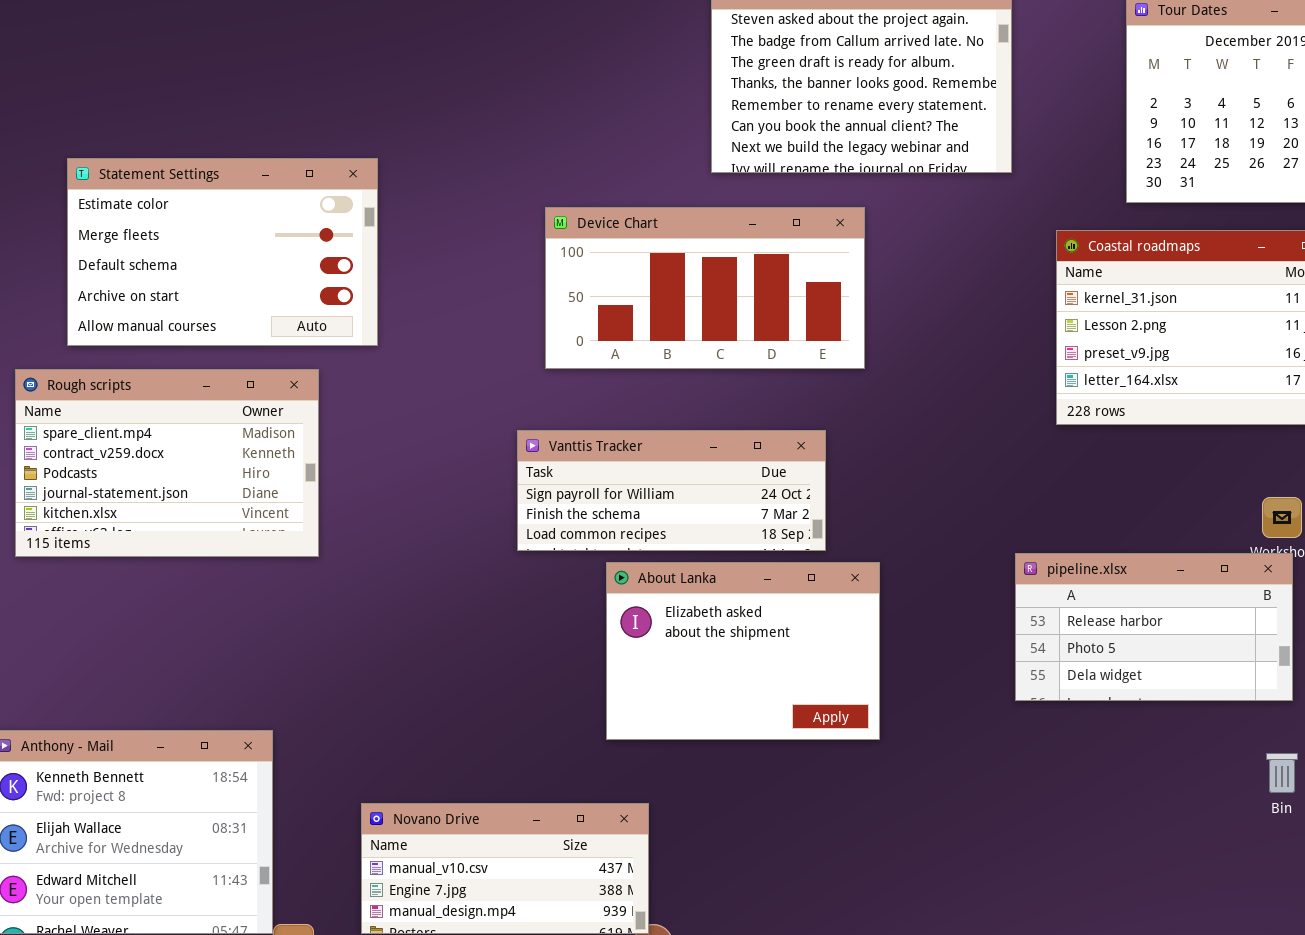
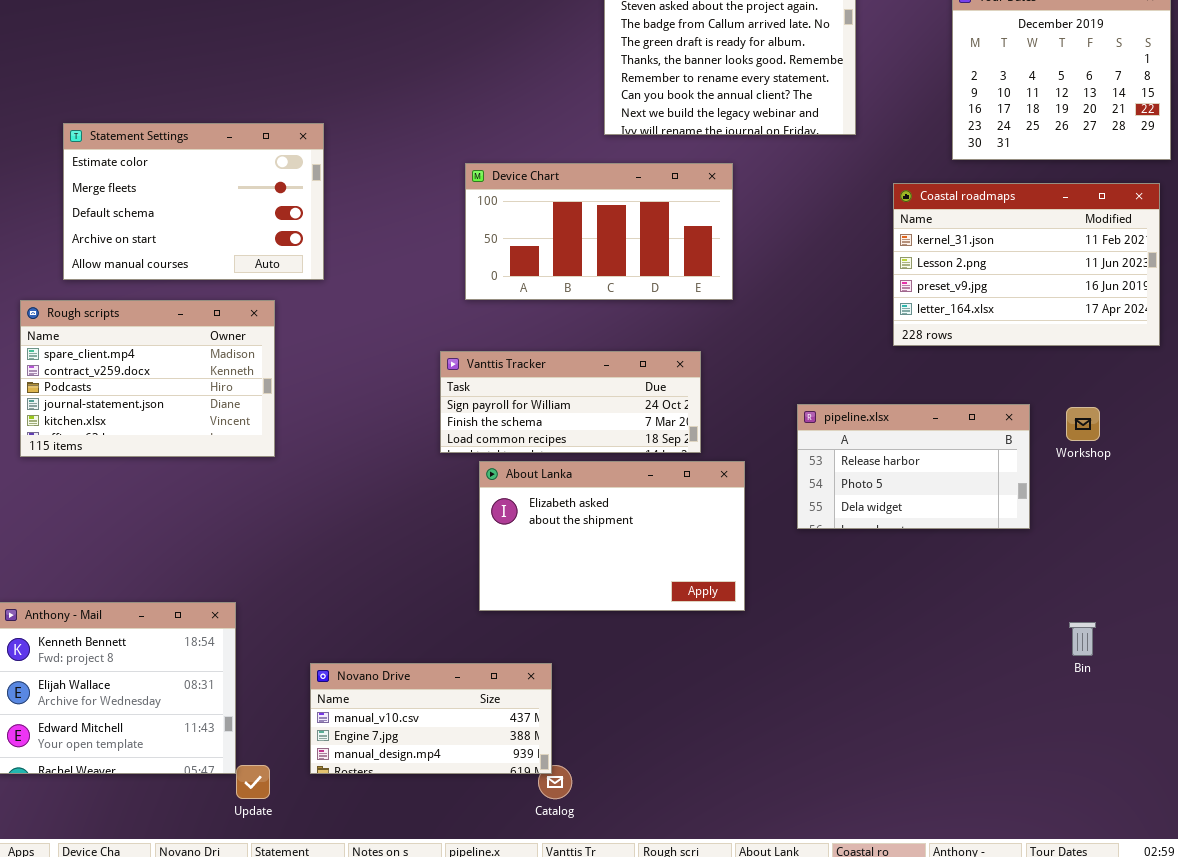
pipeline.xlsx: [1015,553,1293,701] -> [797,404,1030,529], moved
About Lanka: [606,562,880,740] -> [479,461,745,611], resized

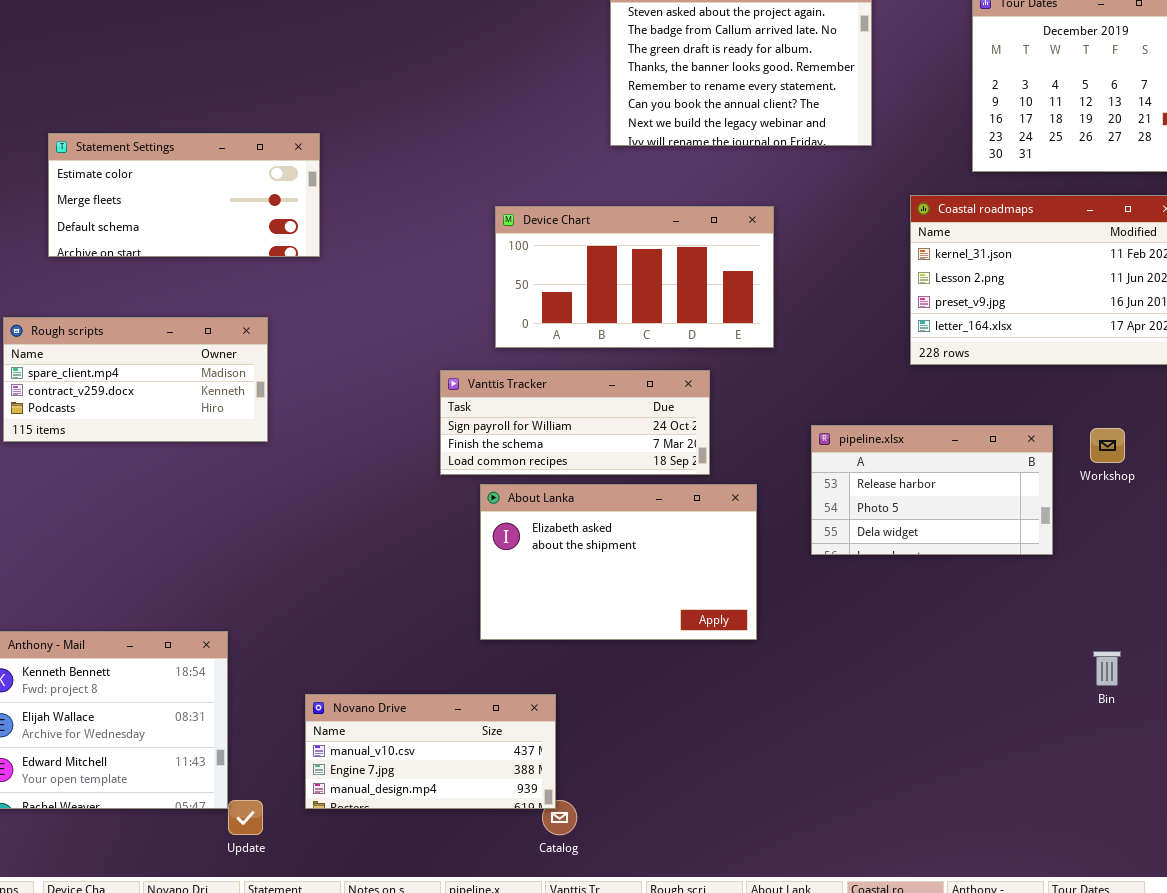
Statement Settings: [63,123,324,280] -> [48,133,320,257], resized
Device Chart: [465,163,733,300] -> [495,206,774,348], moved
Rough scripts: [20,300,275,457] -> [3,317,268,442], resized

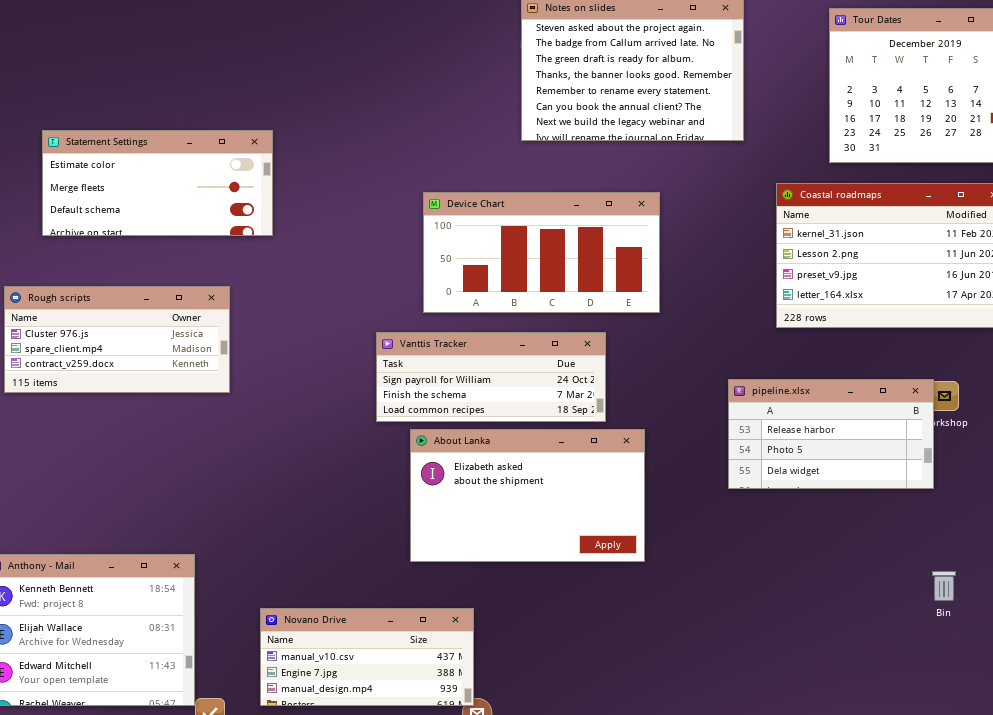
Rough scripts: [3,317,268,442] -> [4,286,230,393], scrolled up 1 row
pipeline.xlsx: [811,425,1053,555] -> [728,379,934,489], moved

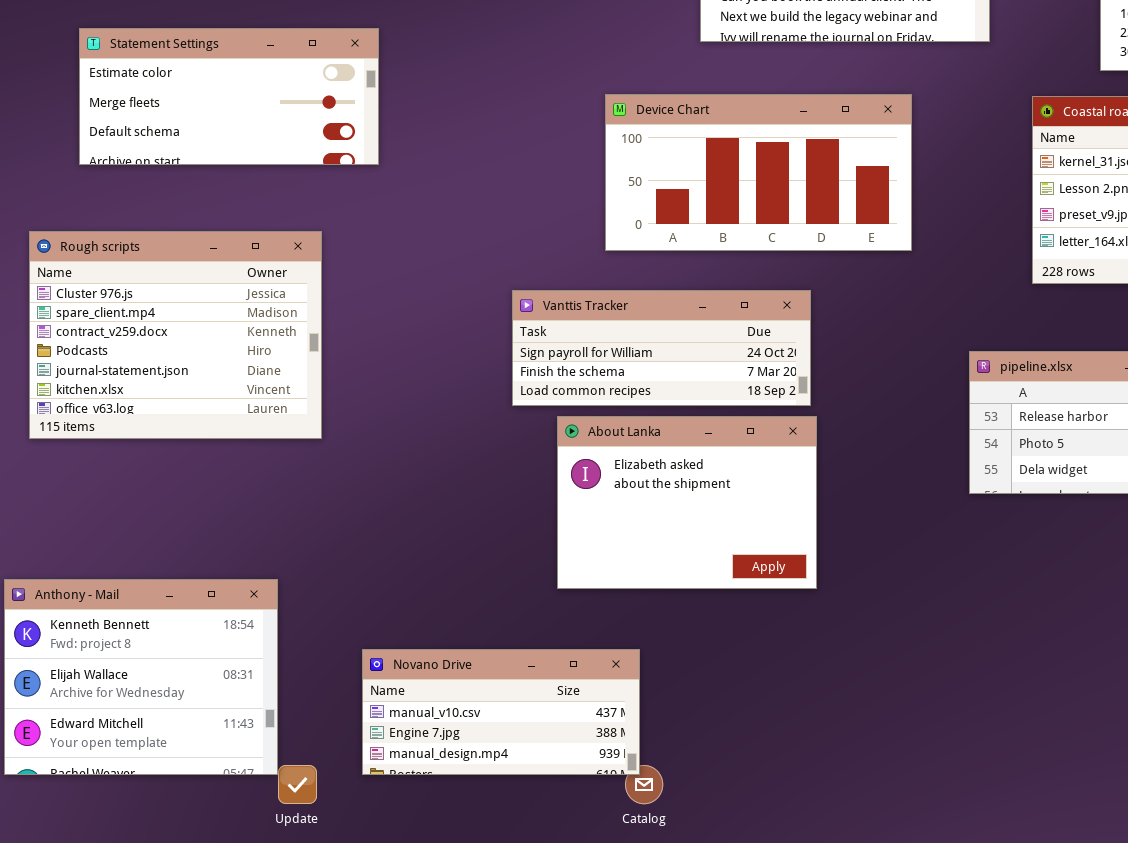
Device Chart: [423,192,660,313] -> [605,94,912,251], moved
Rough scripts: [4,286,230,393] -> [29,231,322,439], resized
About Lanka: [410,429,645,562] -> [557,416,817,589], resized

